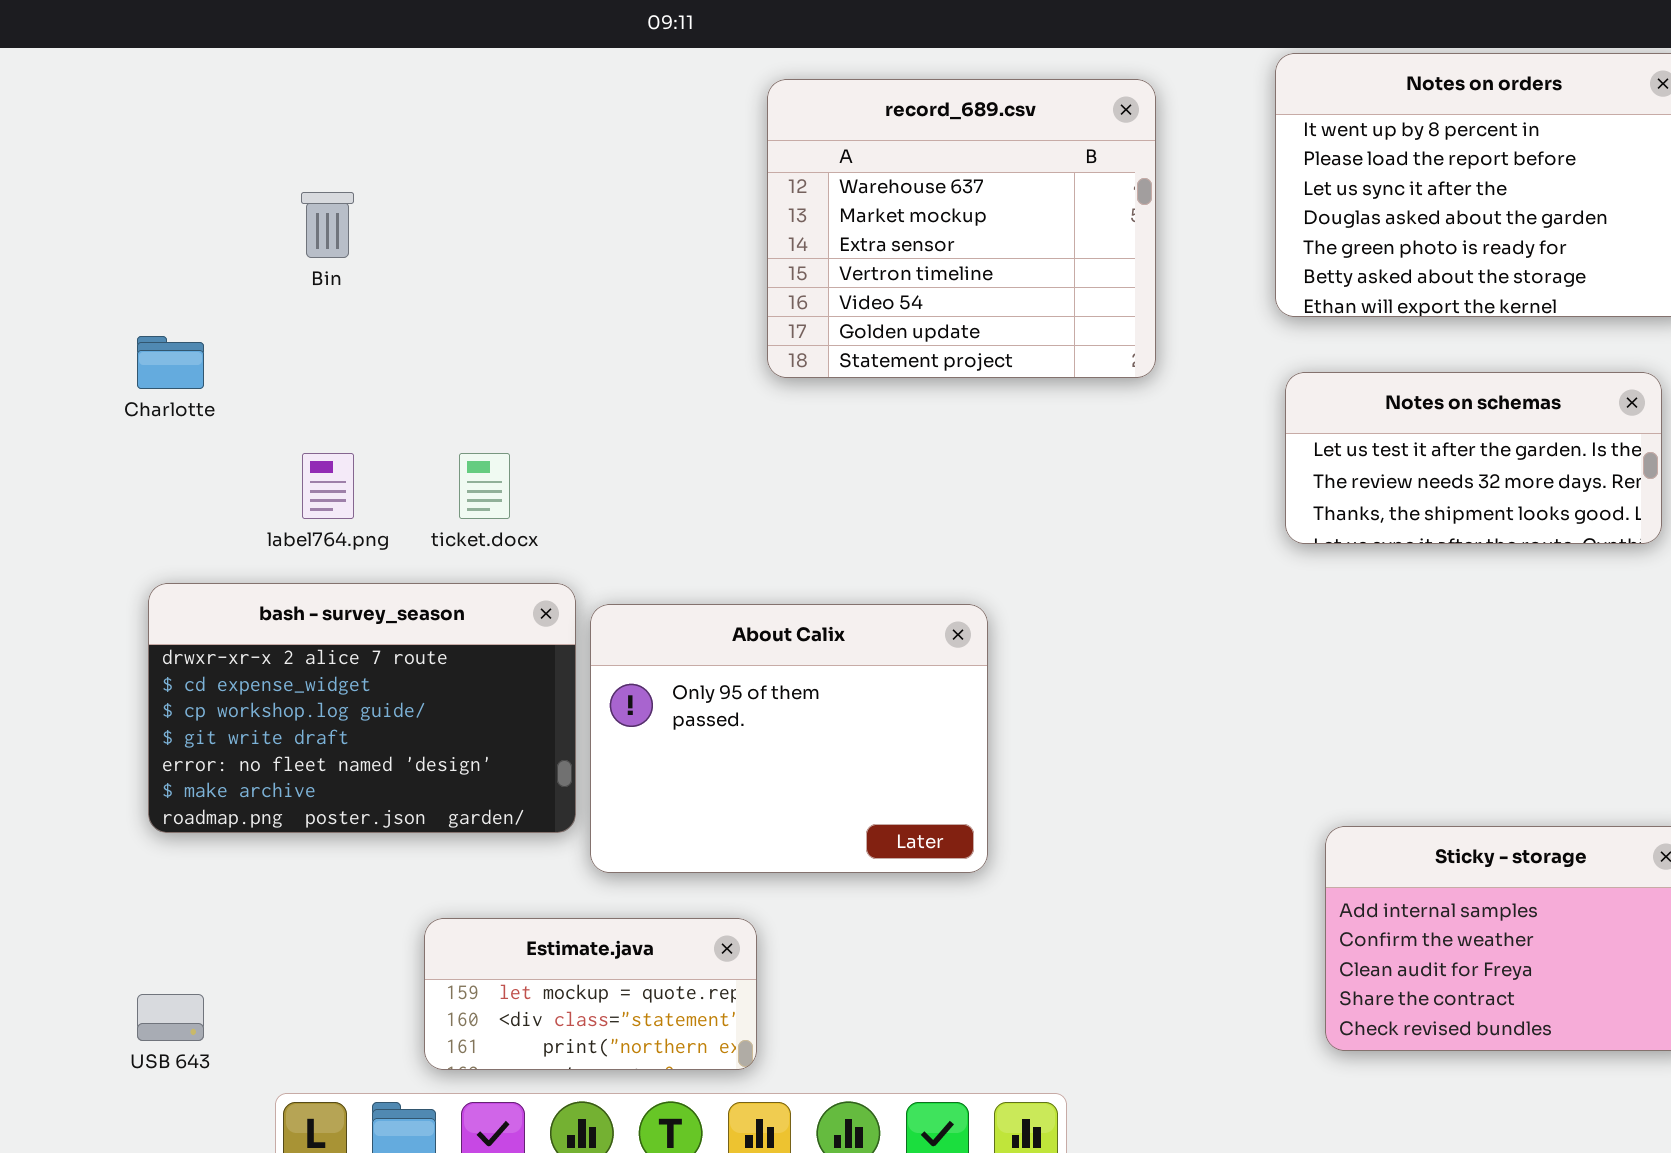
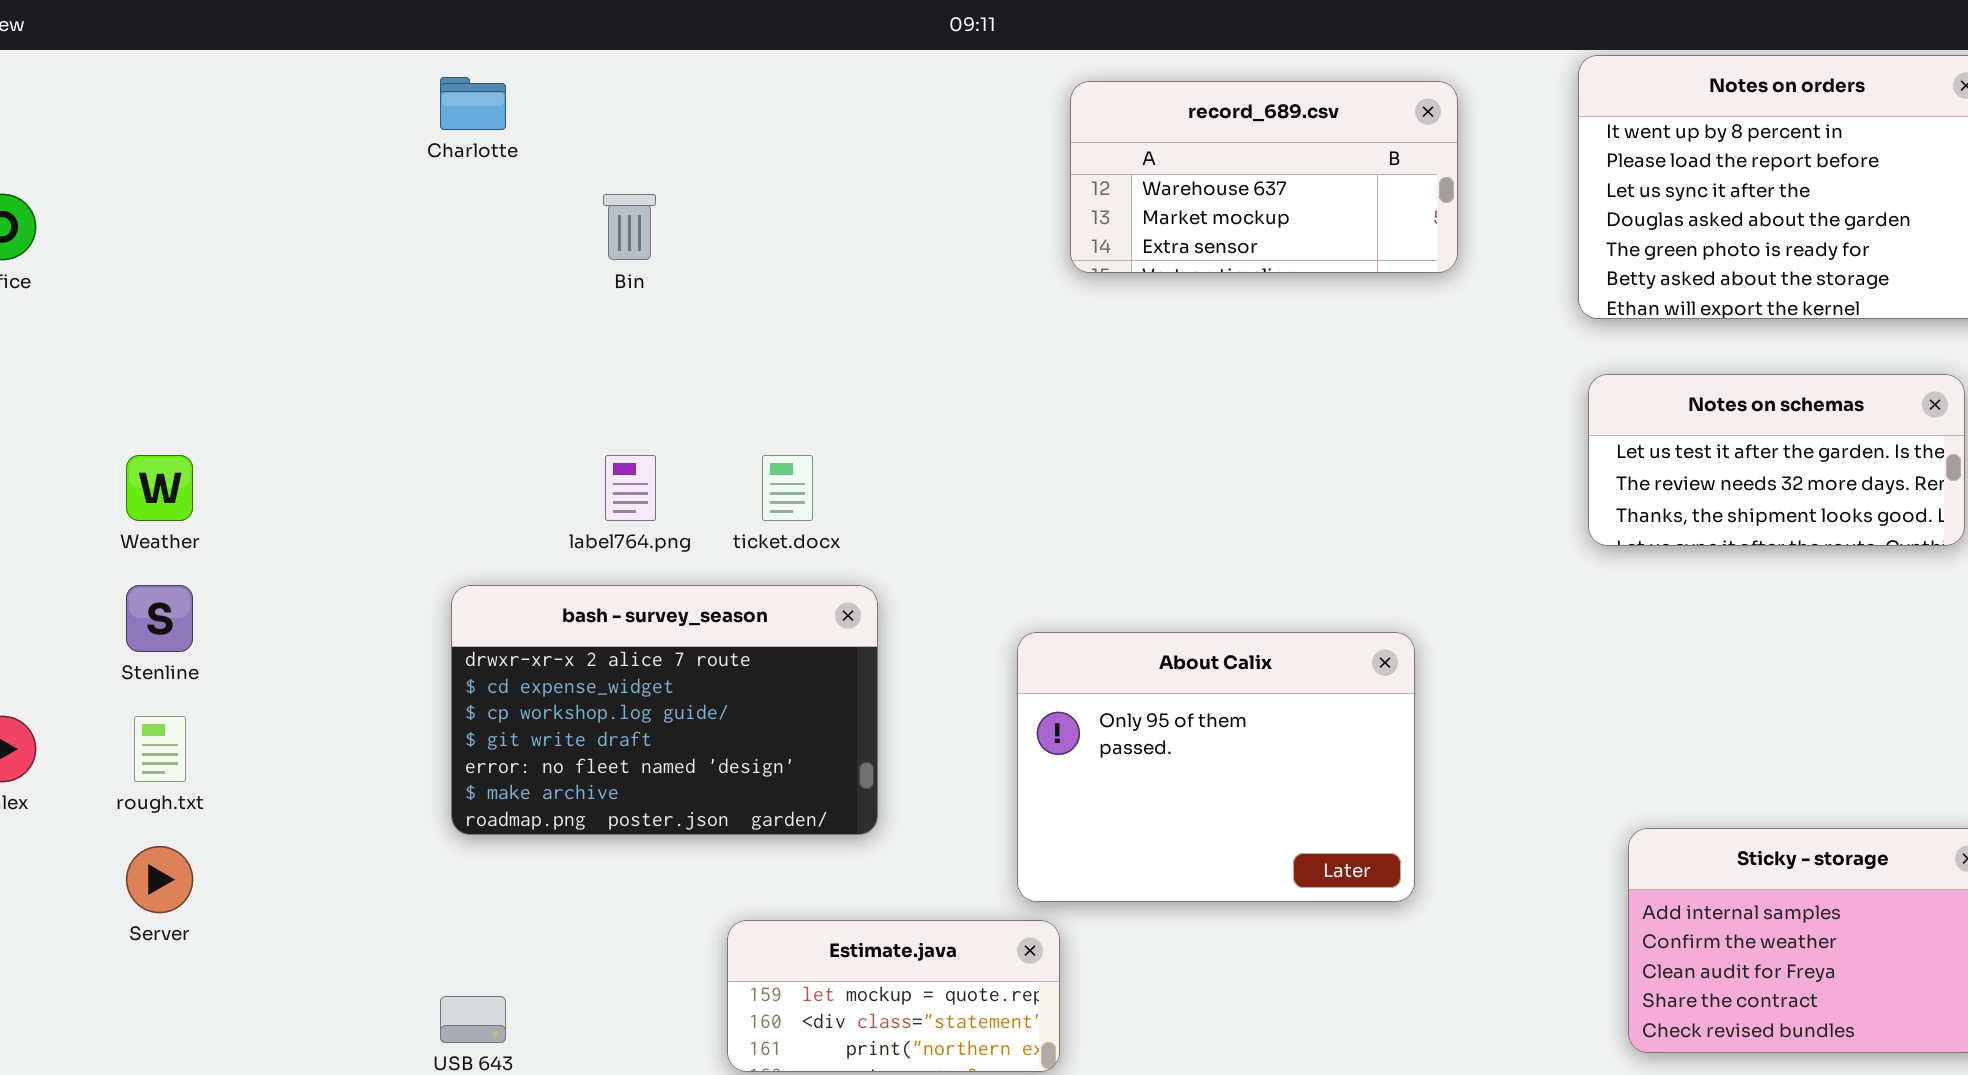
record_689.csv: [767,79,1156,378] -> [1070,81,1458,273], resized
Charlotte: [137,336,204,389] -> [440,77,506,130], moved
About Calix: [590,604,988,873] -> [1017,632,1415,902], moved

